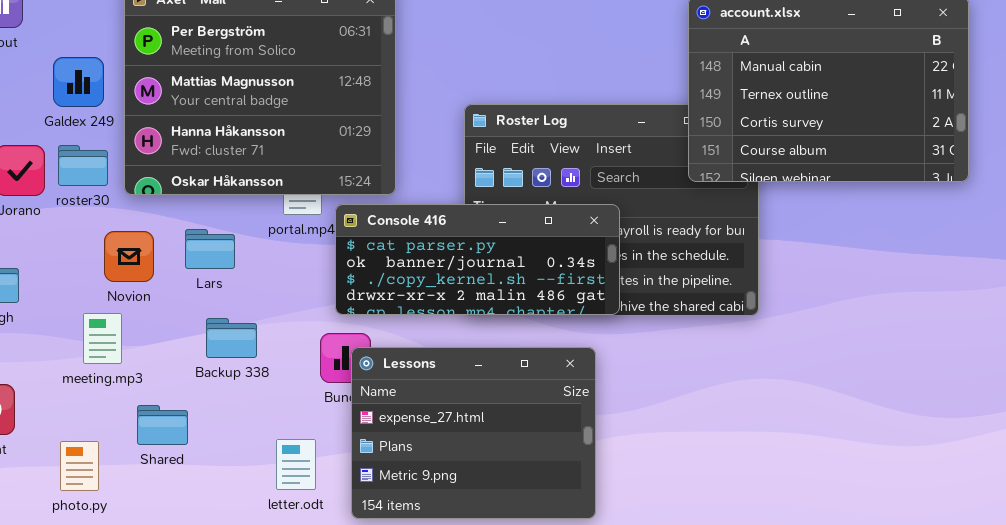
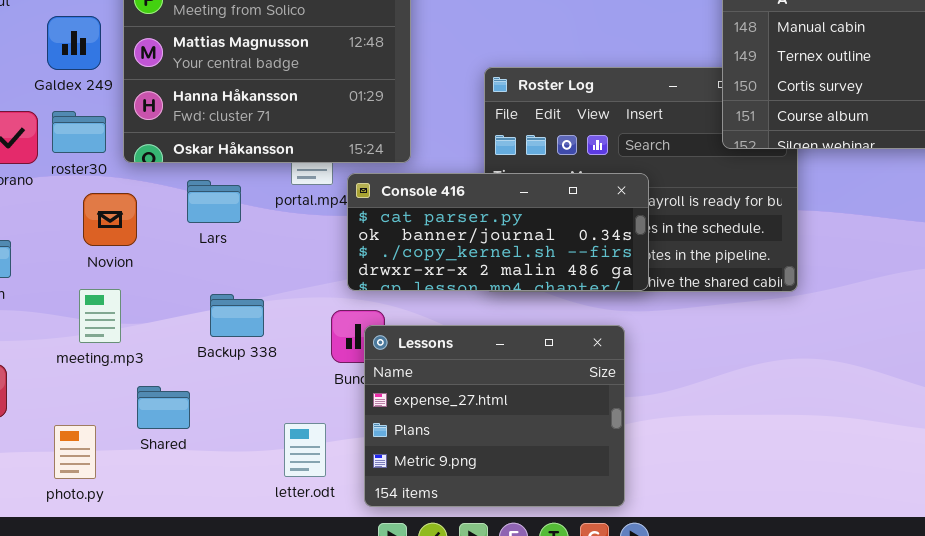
Lars: [185,229,235,269] -> [187,180,241,223], moved
Novion: [104,231,154,282] -> [83,193,137,246], moved

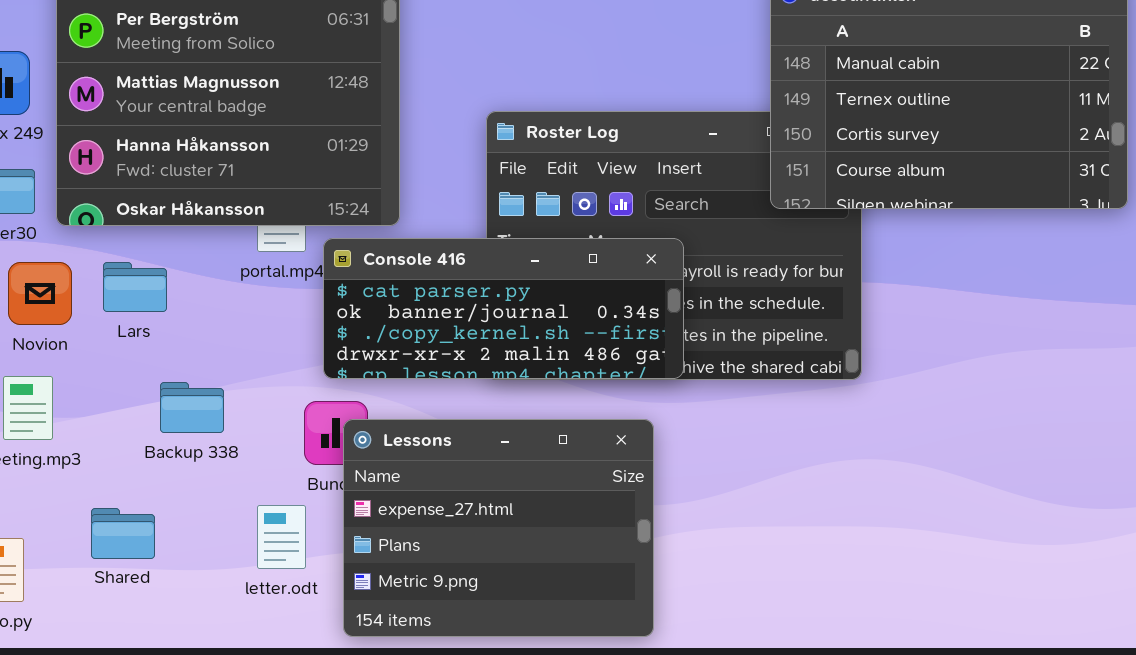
Lars: [187,180,241,223] -> [103,262,167,312], moved
Shared: [137,386,190,429] -> [91,508,155,559], moved
letter.odt: [284,423,326,477] -> [257,505,306,569], moved

